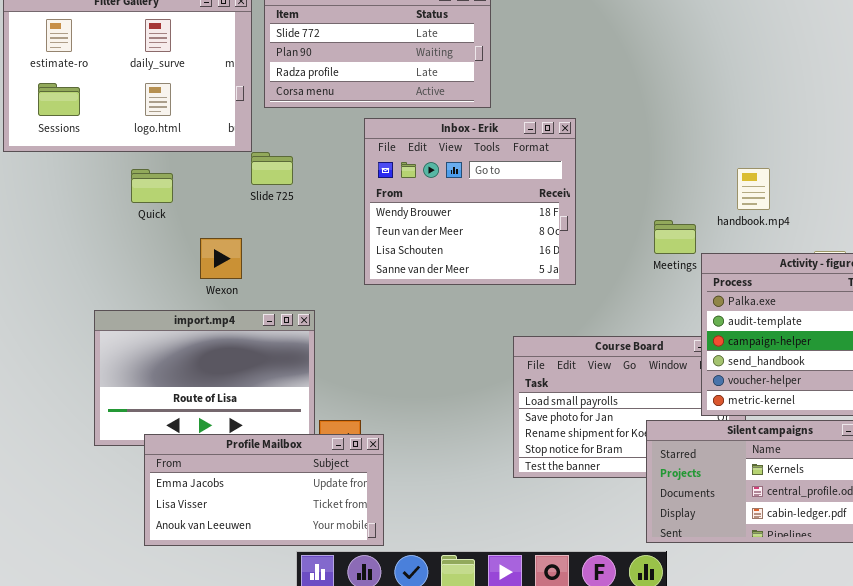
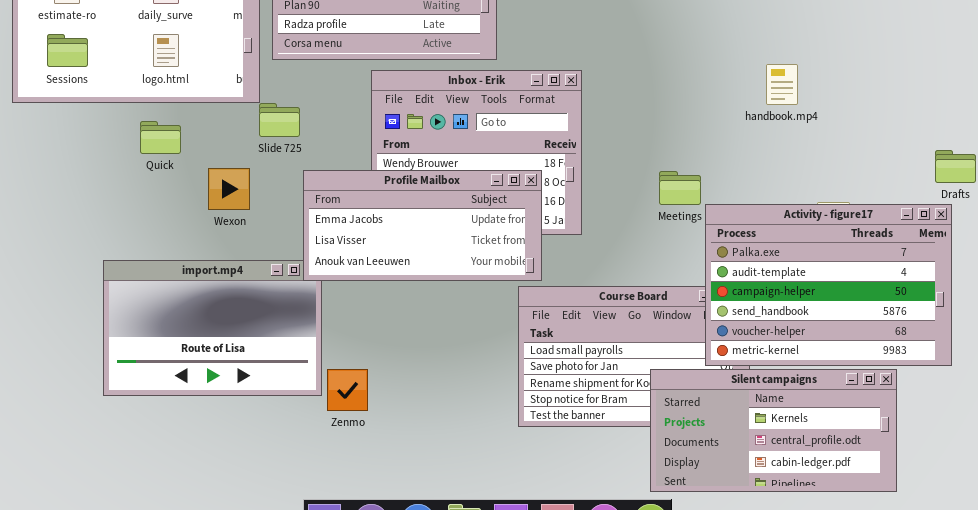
handbook.mp4: [737,168,770,210] -> [766,64,798,105], moved
Wexon: [200,238,242,279] -> [208,168,250,210], moved
Profile Mailbox: [144,434,384,546] -> [303,170,542,281], moved

